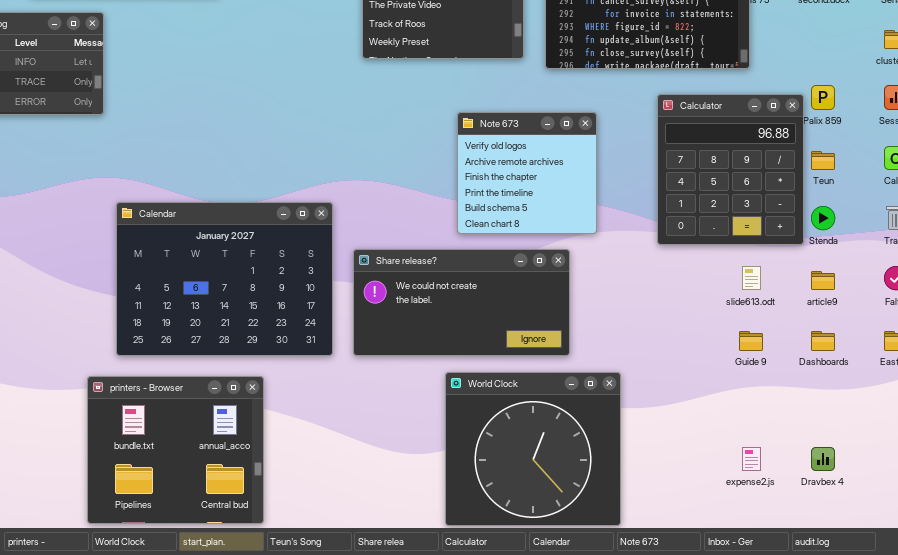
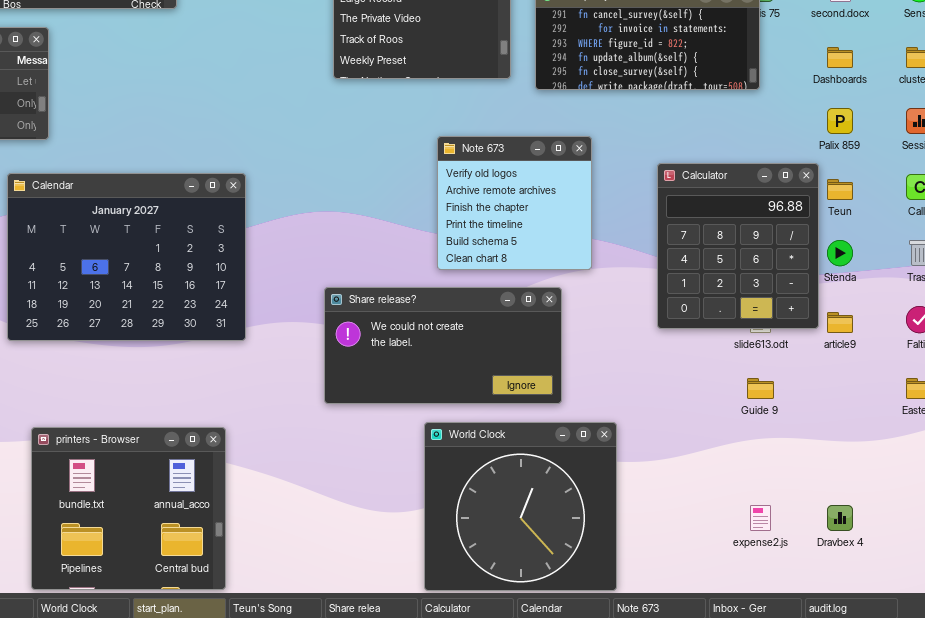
Calculator: [657,94,804,245] -> [657,163,819,329], moved
Calendar: [116,202,333,356] -> [7,173,246,341], moved
Dashboards: [811,331,835,351] -> [827,47,853,68], moved

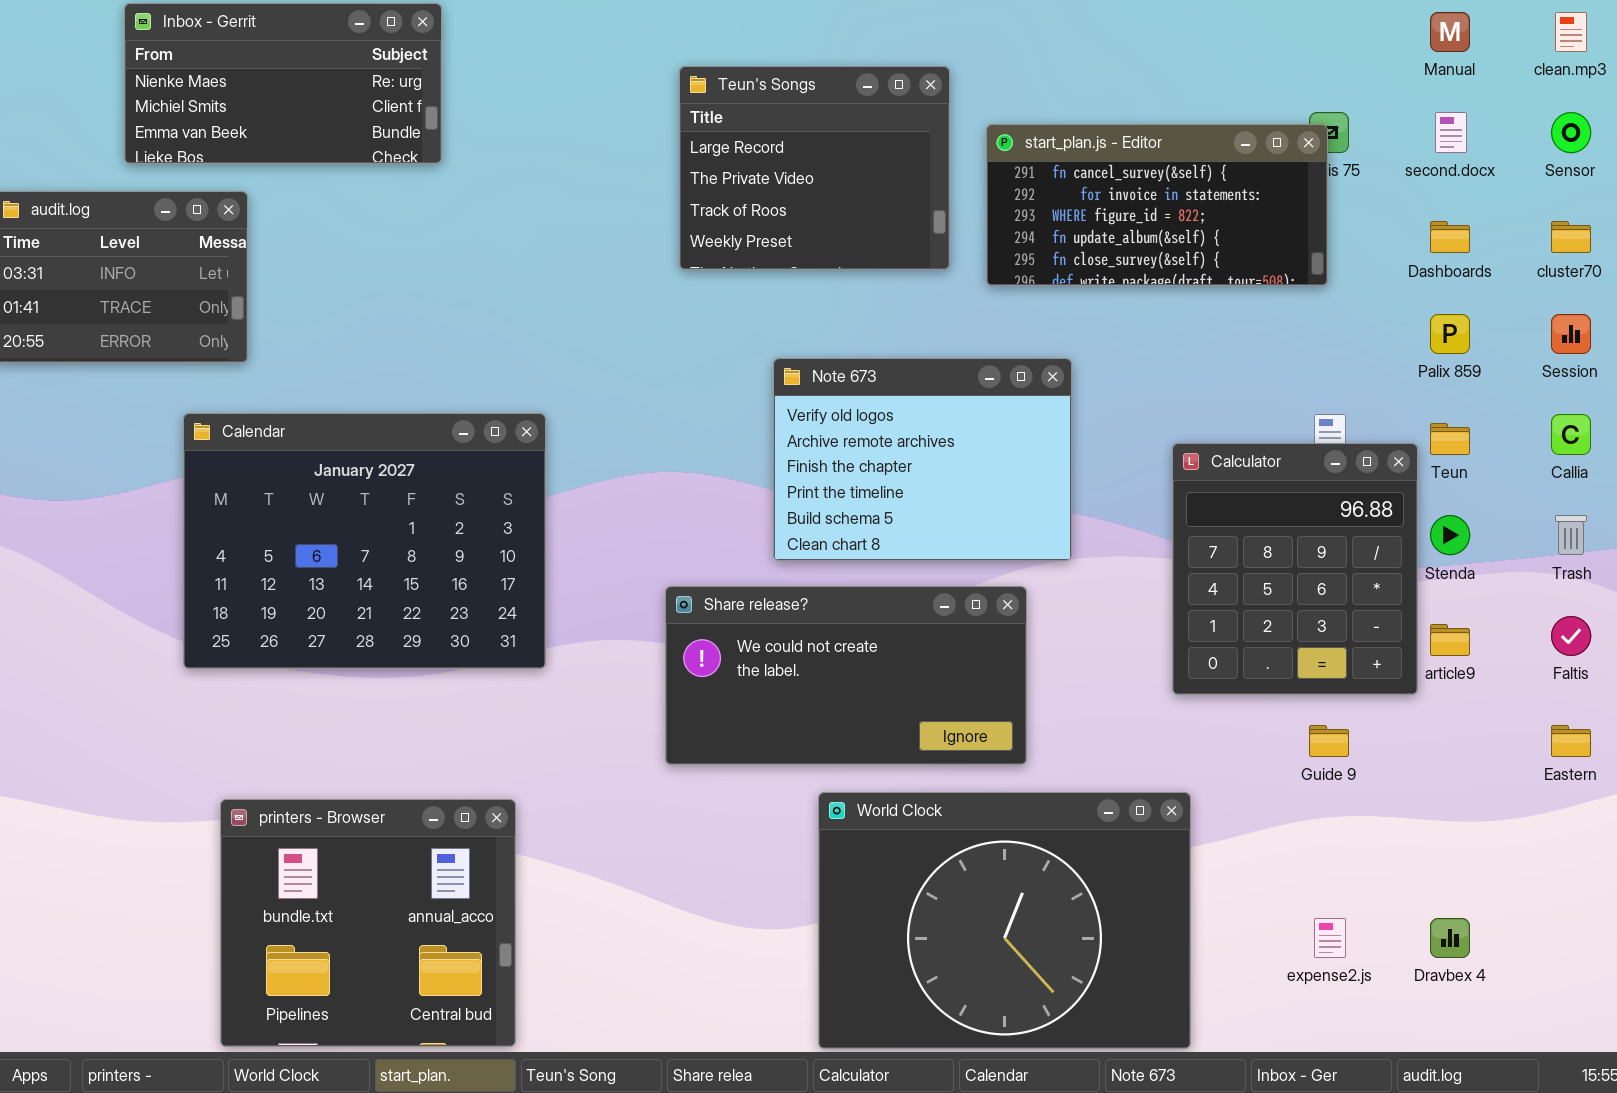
Note 673: [437,136,592,270] -> [773,358,1072,561], resized
Calculator: [657,163,819,329] -> [1172,443,1418,695], moved
World Clock: [424,422,617,591] -> [818,792,1191,1049], resized

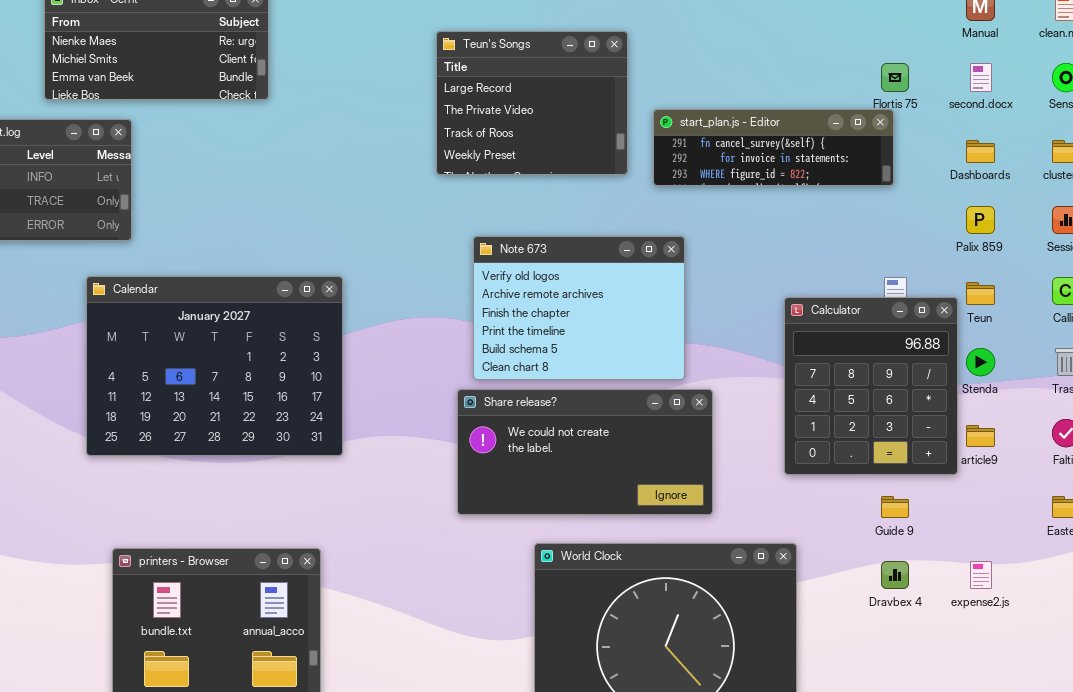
start_plan.js - Editor: [986,124,1328,286] -> [653,109,894,186], resized
Note 673: [773,358,1072,561] -> [473,236,685,380], moved
Share release?: [665,586,1027,765] -> [457,389,713,515], moved
expense2.js: [1314,918,1346,958] -> [970,561,992,589], moved
Dravbex 4: [1430,918,1470,958] -> [881,561,909,589], moved

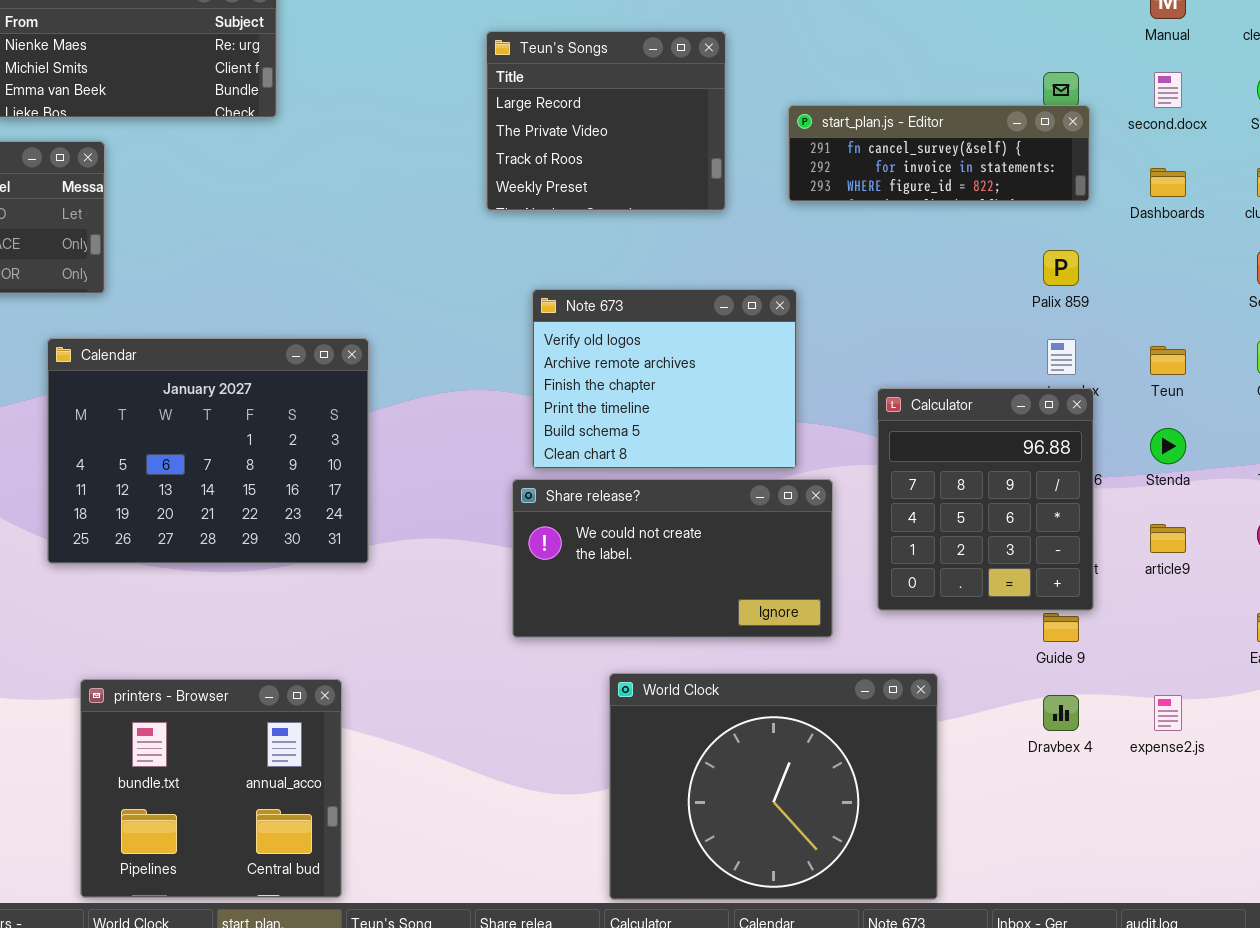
start_plan.js - Editor: [653,109,894,186] -> [788,105,1090,202], moved
Palix 859: [966,206,995,234] -> [1043,250,1079,286], moved
Calculator: [784,297,958,475] -> [877,388,1094,611], moved

